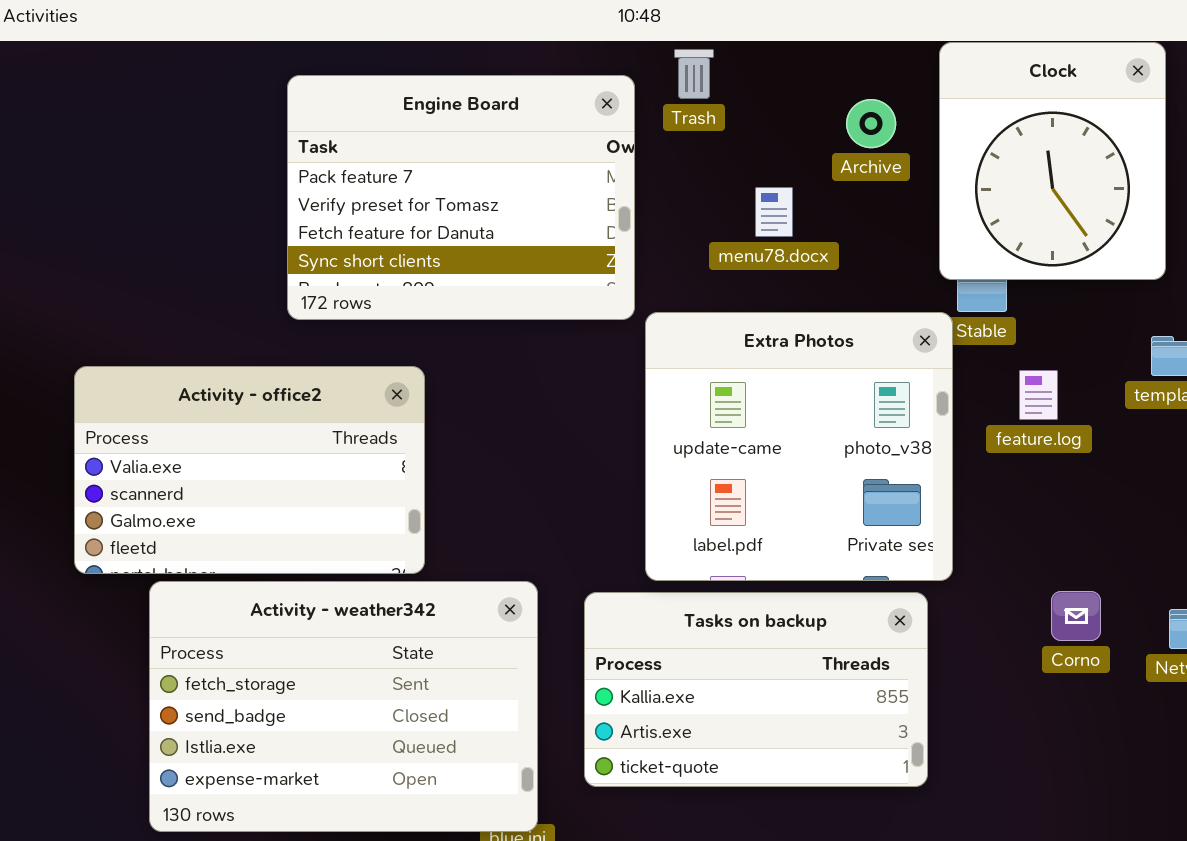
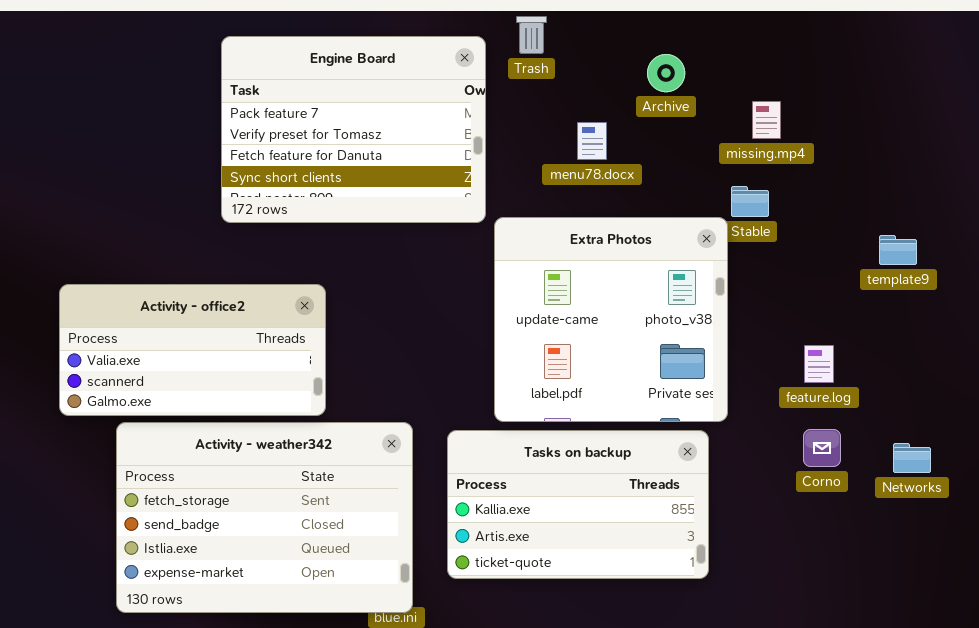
Clock: [939,42,1166,280] -> none, closed
Activity - office2: [74,366,425,574] -> [59,284,326,416], resized
feature.log: [1019,370,1058,420] -> [804,345,834,383], moved

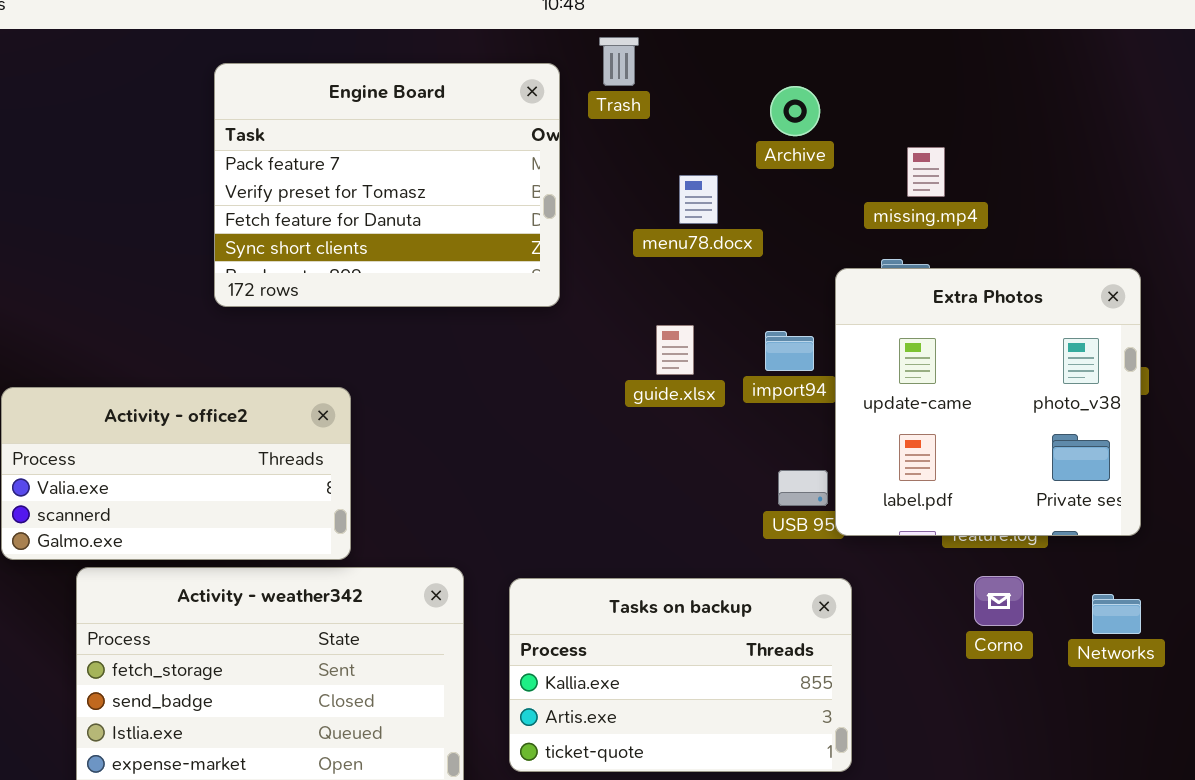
Extra Photos: [494,217,728,422] -> [835,268,1141,536], moved

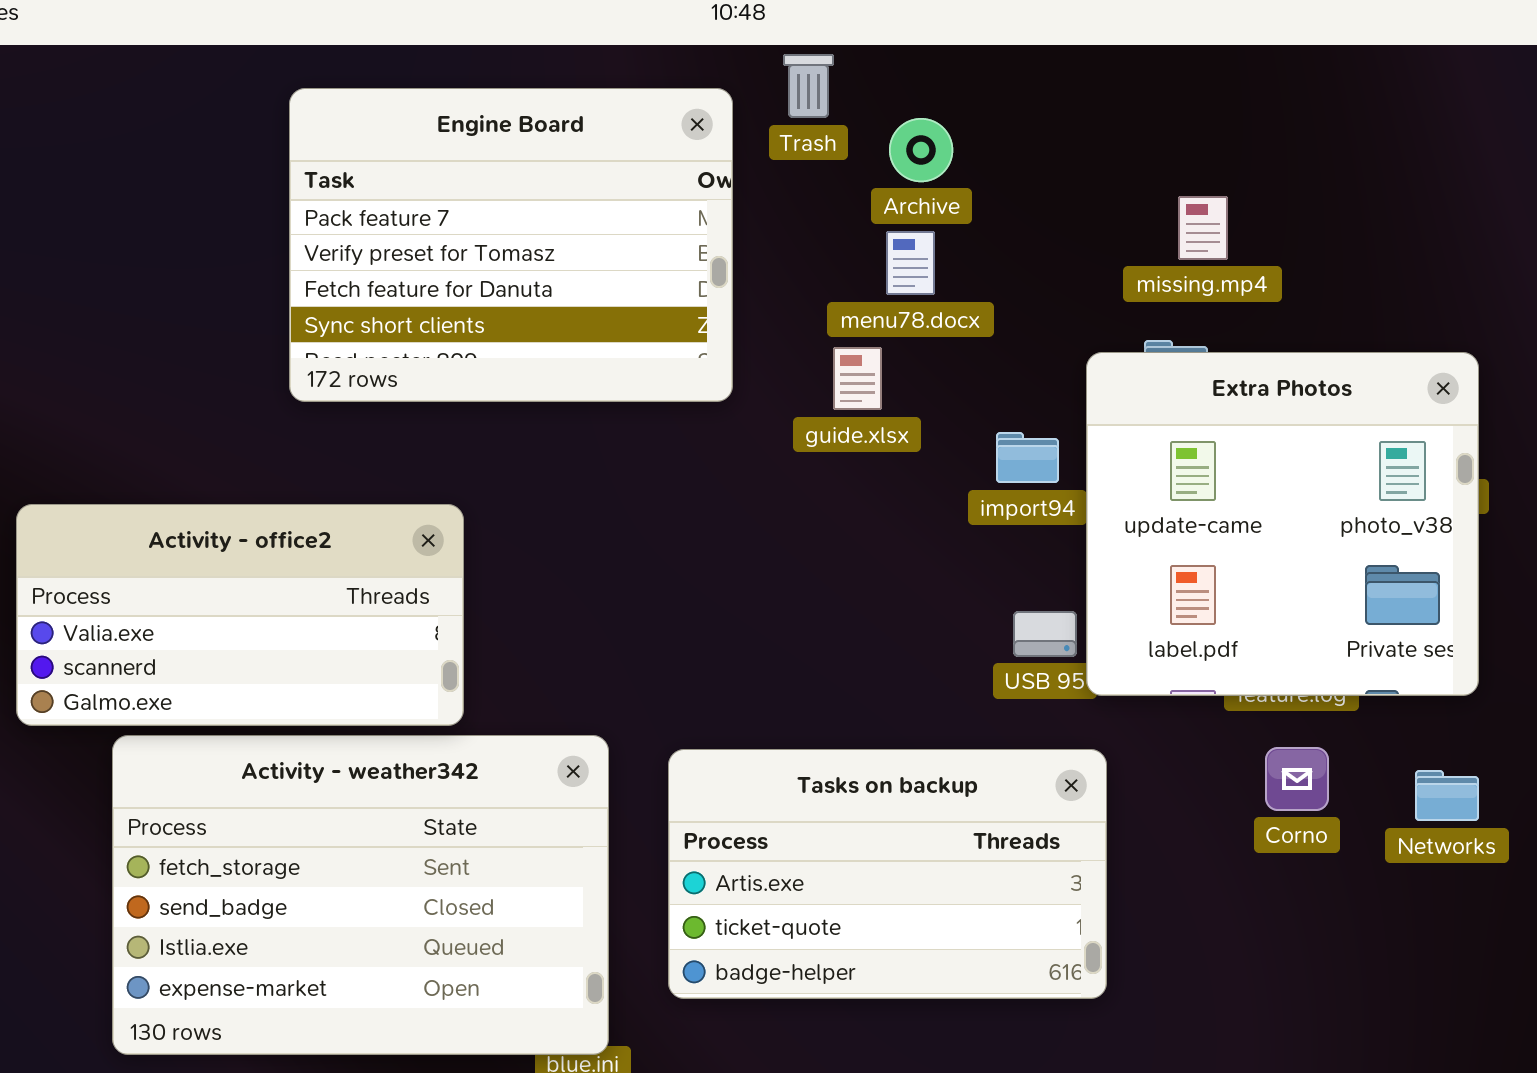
Archive: [770,86,820,136] -> [889,118,953,182], moved
guide.xlsx: [656,325,694,375] -> [833,347,882,410], moved
Tasks on backup: [509,578,852,772] -> [668,749,1107,999], scrolled down 1 row

